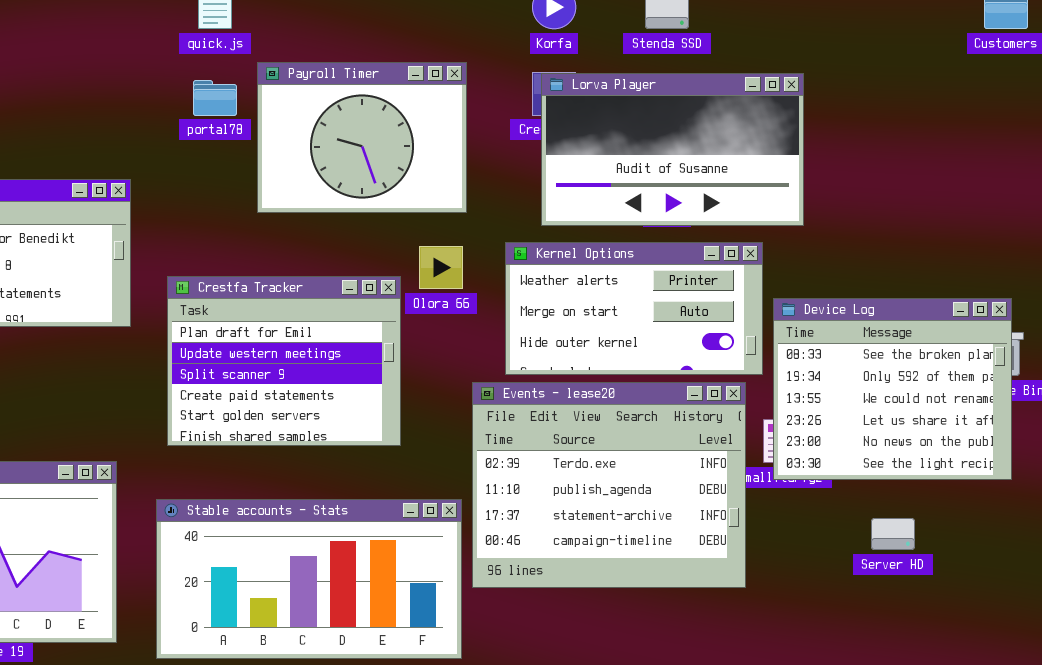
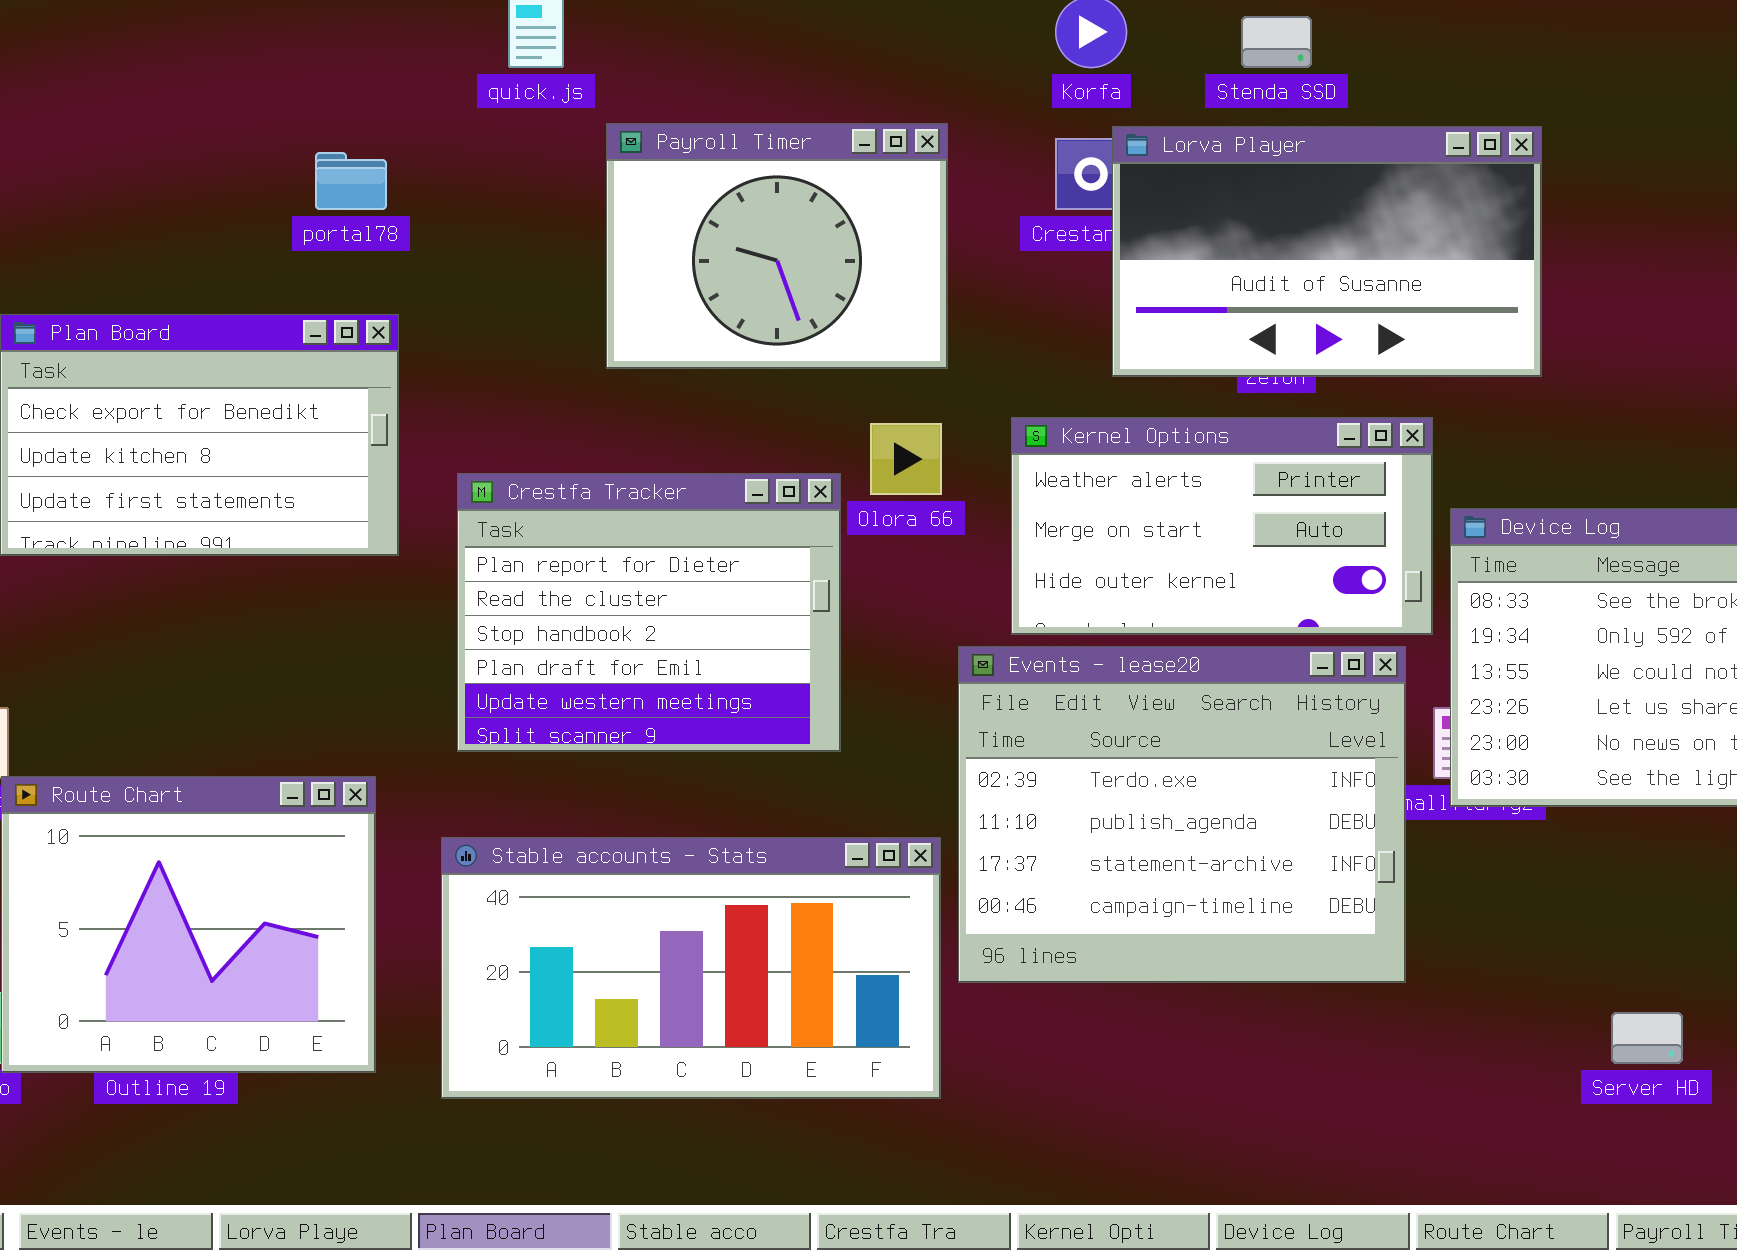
Lorva Player: [541,73,804,226] -> [1112,126,1542,377], moved
portal78: [193,80,237,116] -> [315,152,387,210], moved
Crestfa Tracker: [167,276,401,446] -> [457,473,841,752], scrolled up 3 rows
Server HD: [871,518,915,550] -> [1611,1012,1683,1064], moved

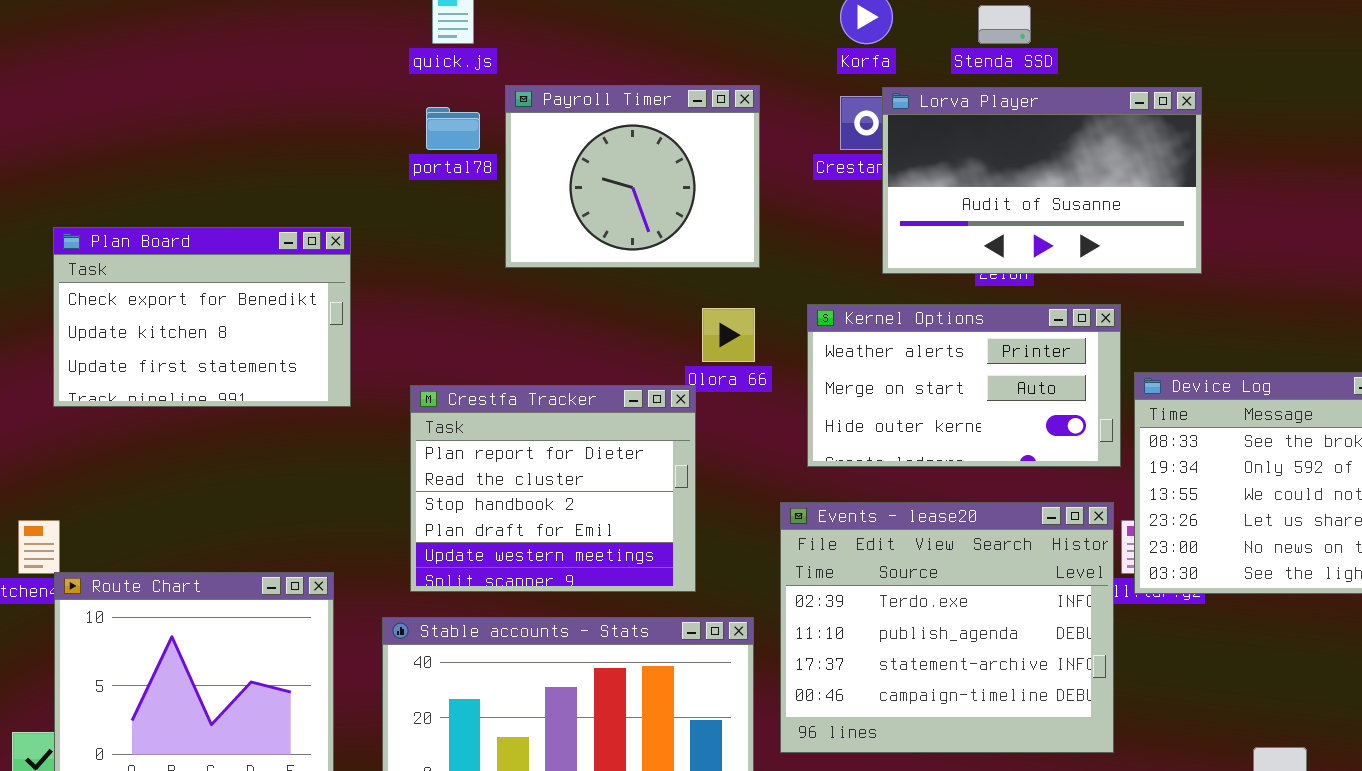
portal78: [315,152,387,210] -> [426,107,480,150], moved
Crestfa Tracker: [457,473,841,752] -> [410,385,696,592], moved
Events - lease20: [958,646,1406,983] -> [780,502,1114,753], moved

